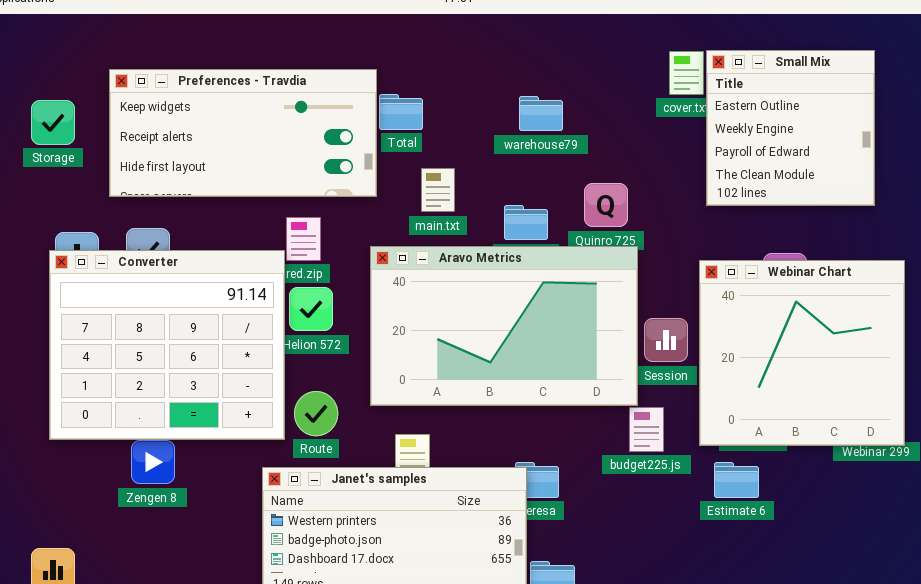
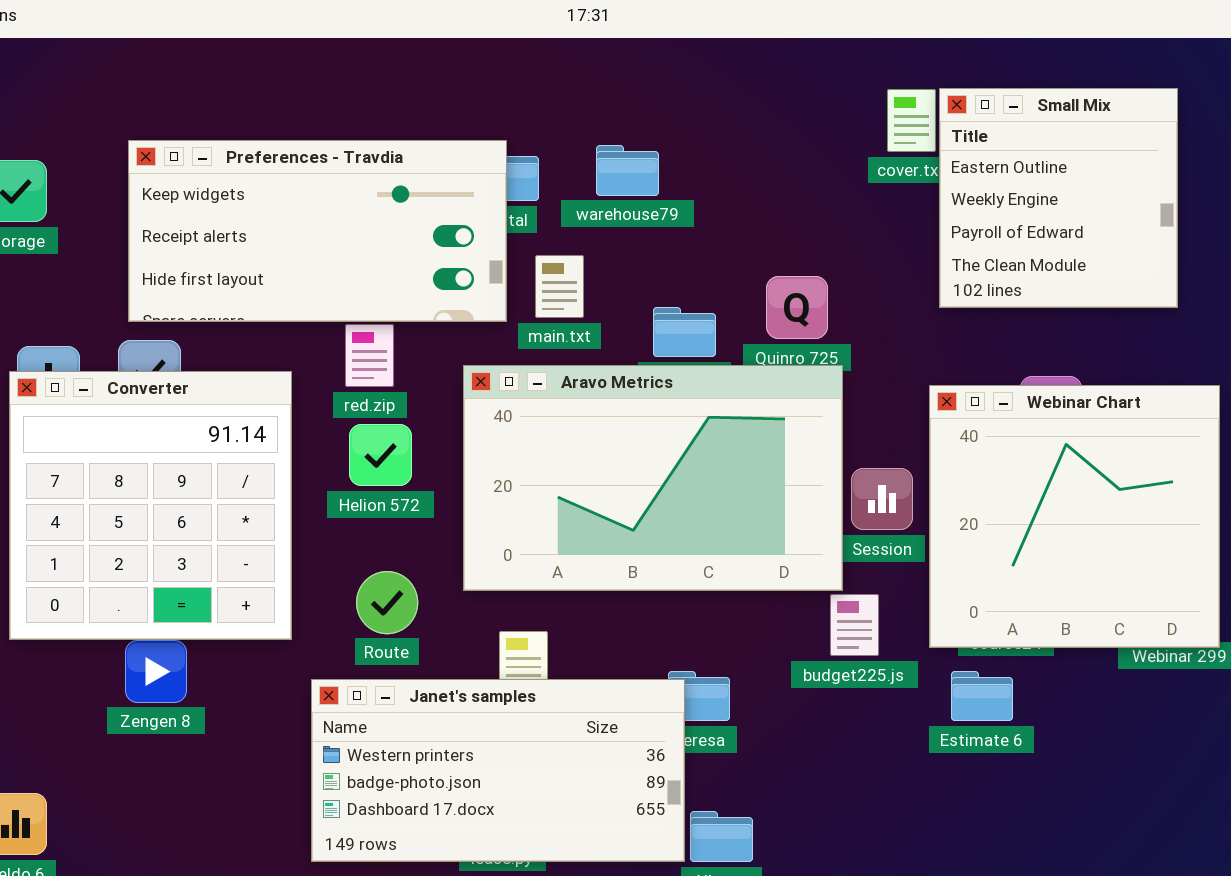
Preferences - Travdia: [109,69,377,197] -> [128,140,507,322], moved
warehouse79: [519,96,563,131] -> [596,145,659,196], moved
Converter: [49,250,285,440] -> [9,371,292,640], resized

